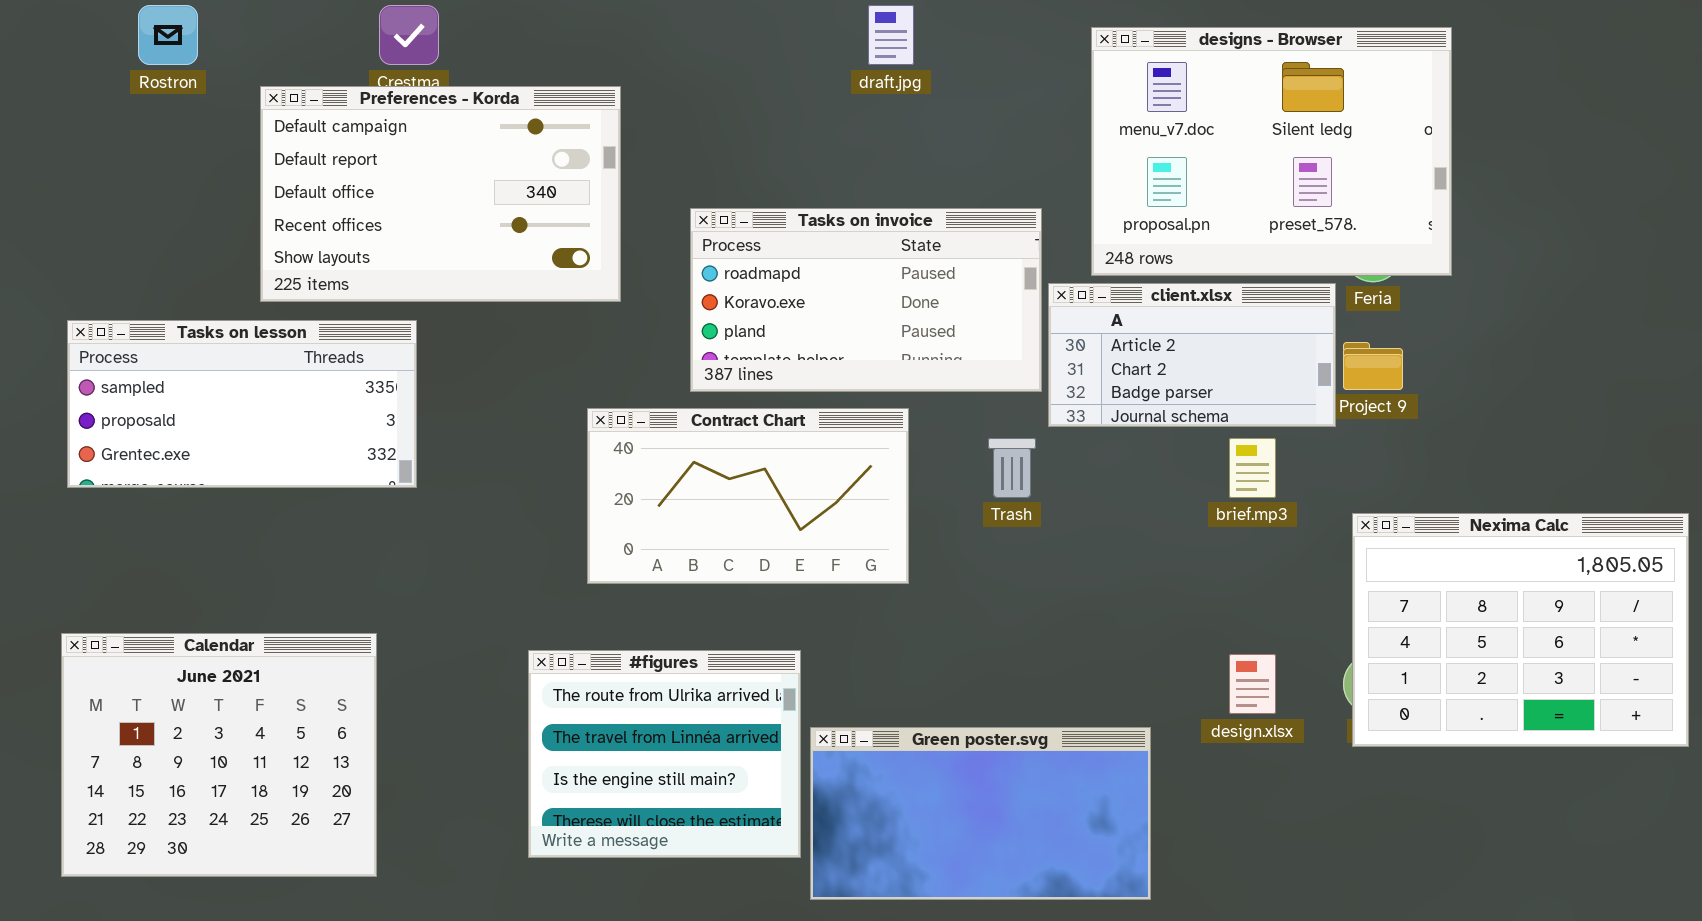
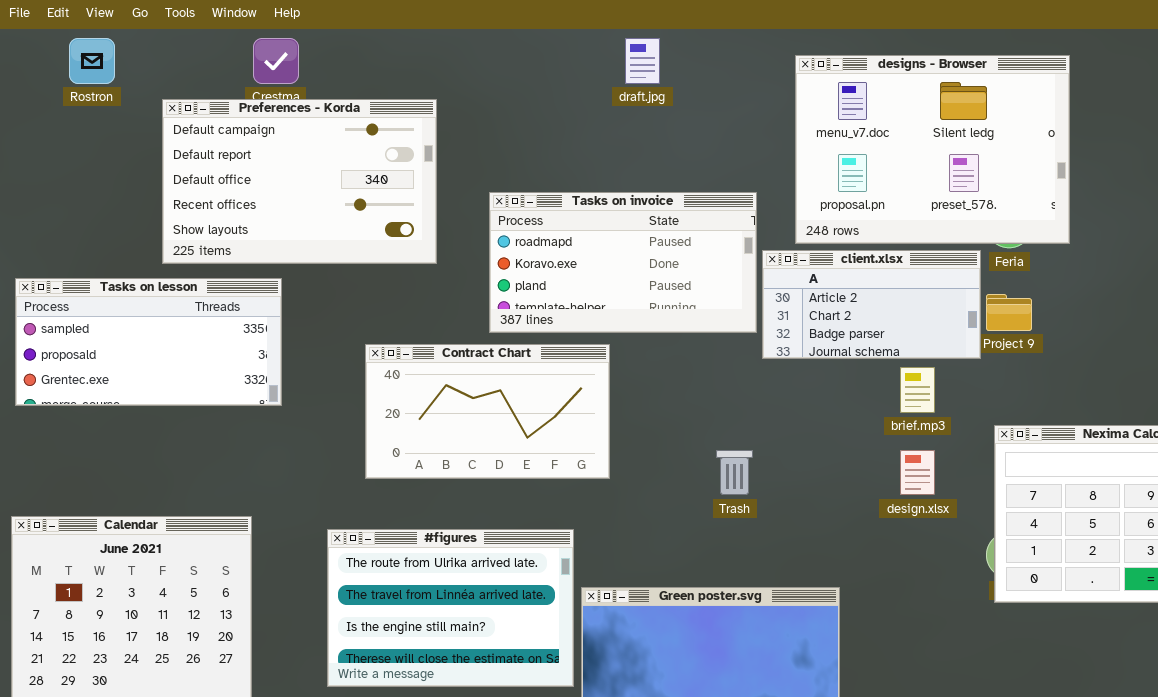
Contract Chart: [587,408,909,584] -> [365,344,610,479], moved
Trash: [988,438,1036,498] -> [716,450,753,495], moved
#figures: [528,650,801,858] -> [327,529,574,687], resized
design.xlsx: [1229,654,1276,714] -> [900,450,935,495], moved

